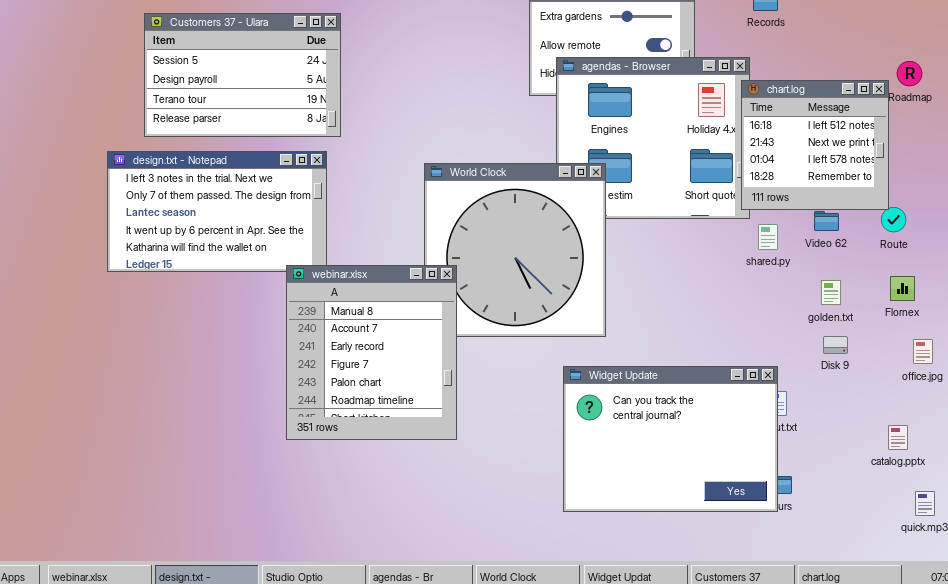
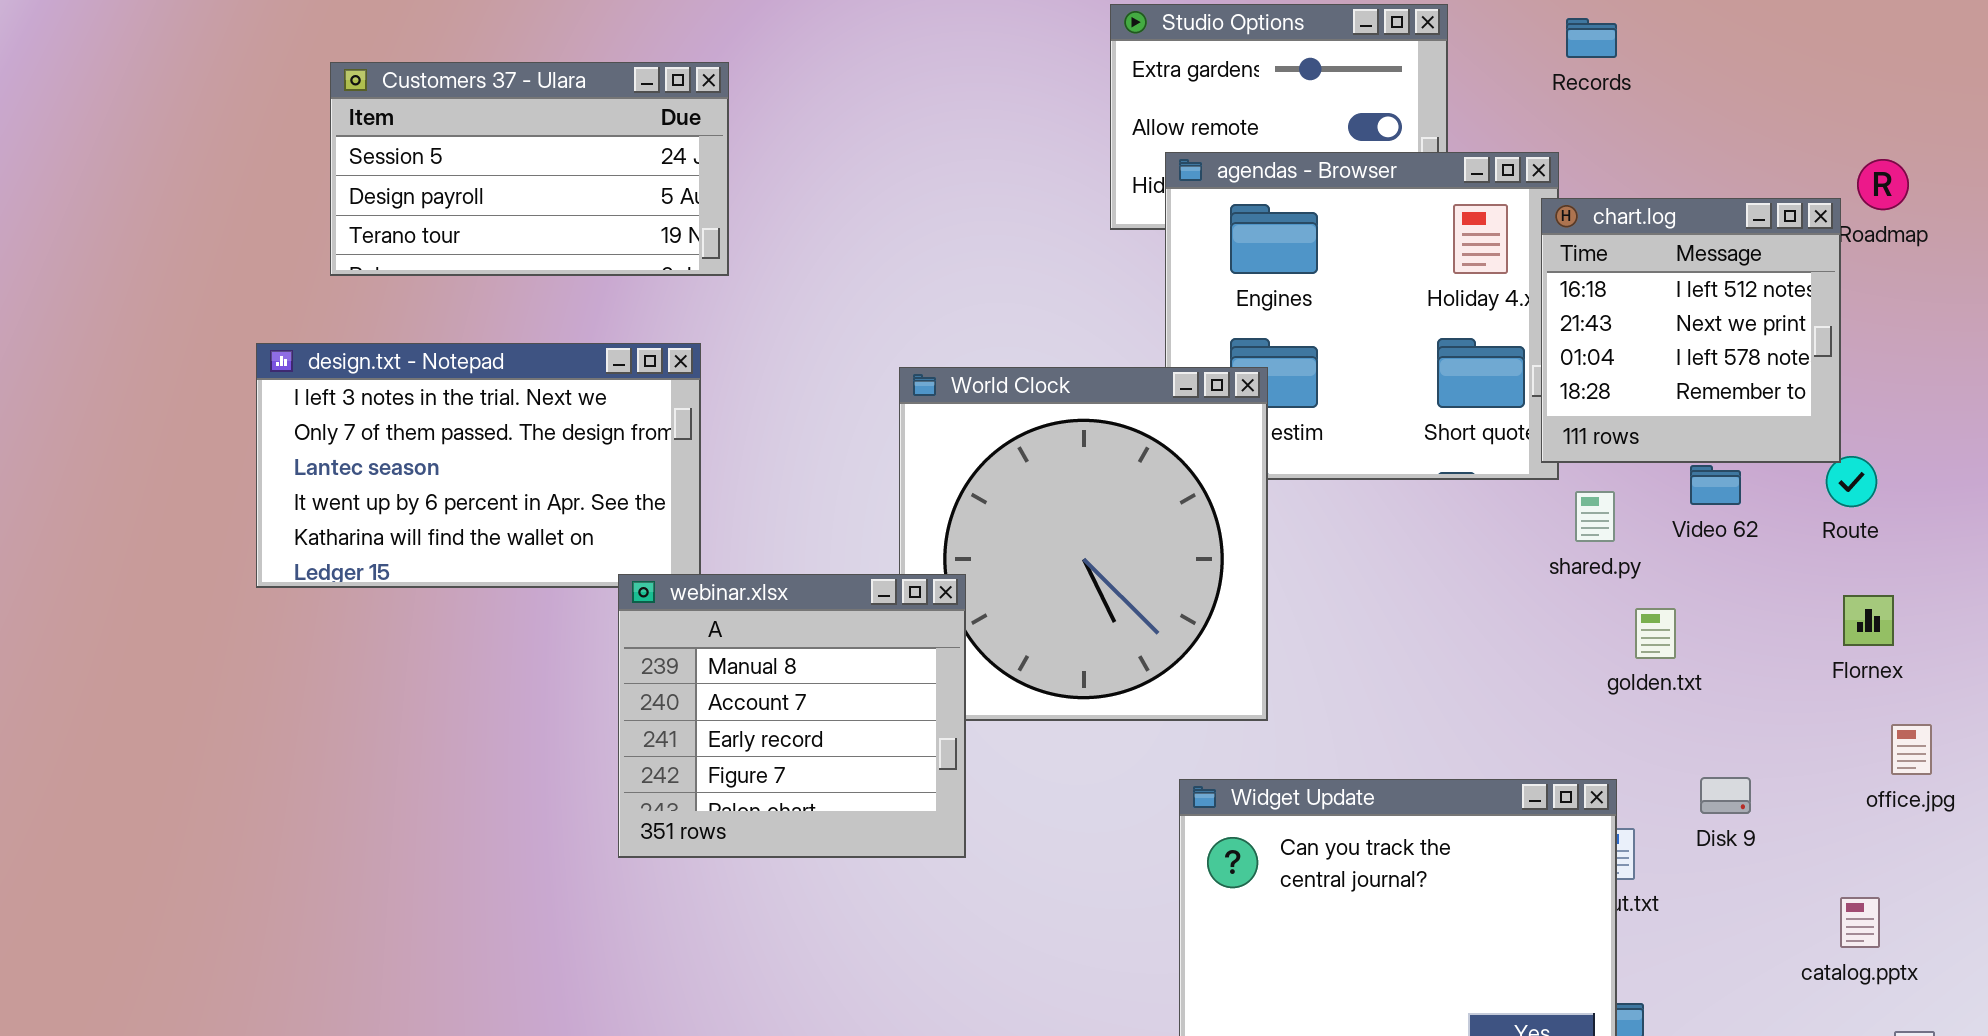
Customers 37 - Ulara: [144,13,341,137] -> [330,62,729,276], resized
webinar.xlsx: [286,265,457,440] -> [618,574,966,858], resized
golden.txt: [821,280,841,305] -> [1635,608,1676,659], moved
Disk 9: [823,336,848,354] -> [1700,777,1751,814], moved

